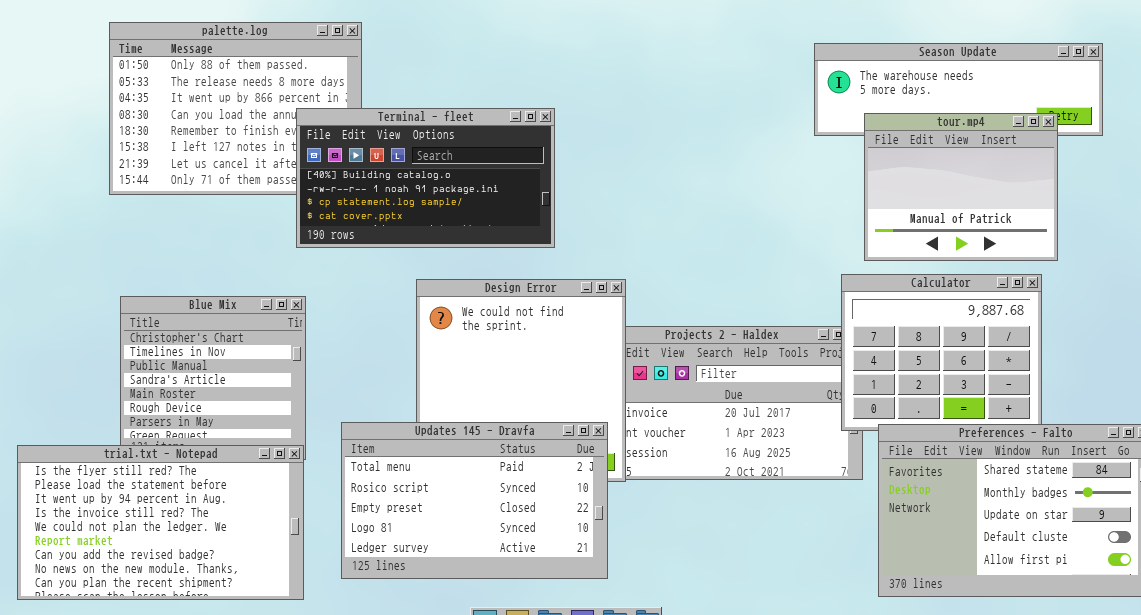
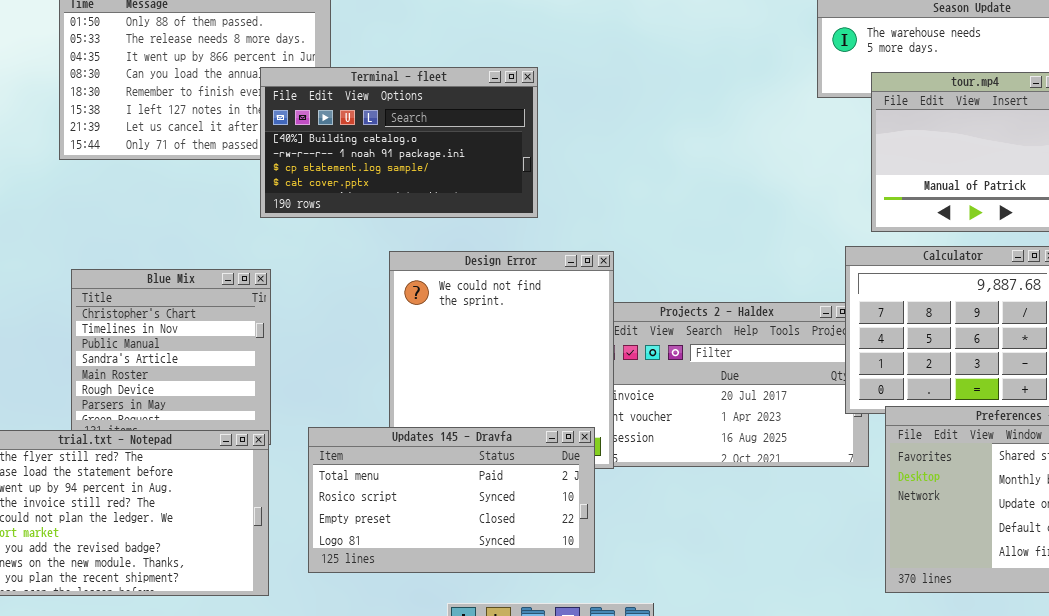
Updates 145 - Dravfa: [341,422,608,579] -> [308,427,595,573], resized

